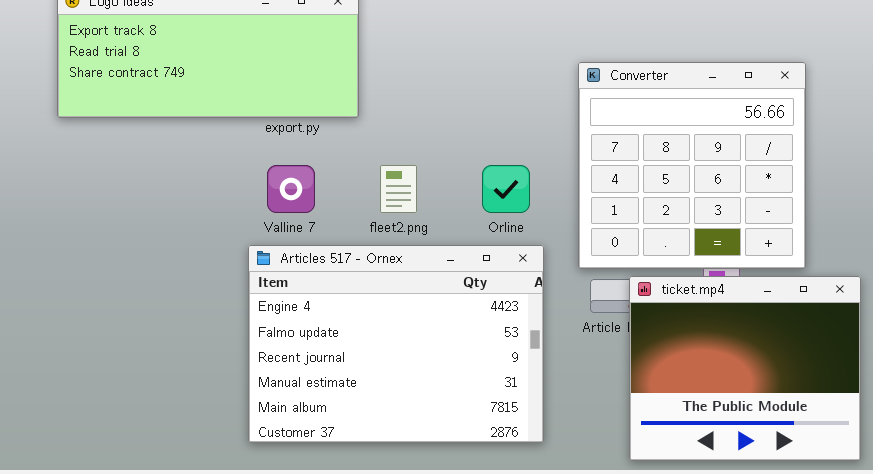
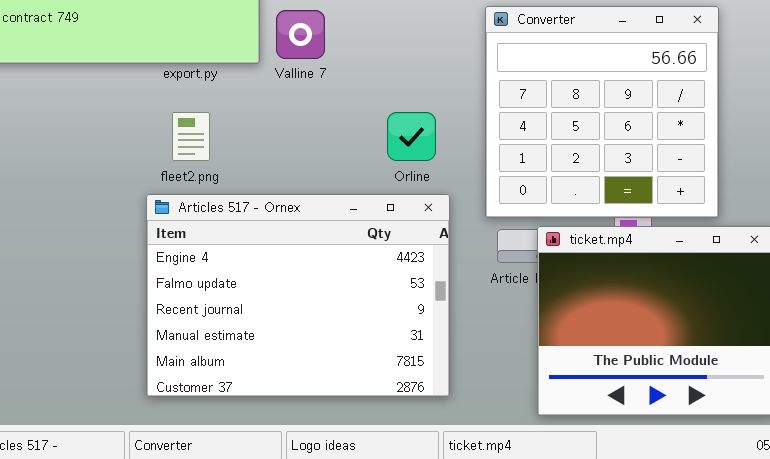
Valline 7: [267,165,315,213] -> [276,10,325,59], moved
fleet2.png: [380,165,417,213] -> [172,112,210,161], moved

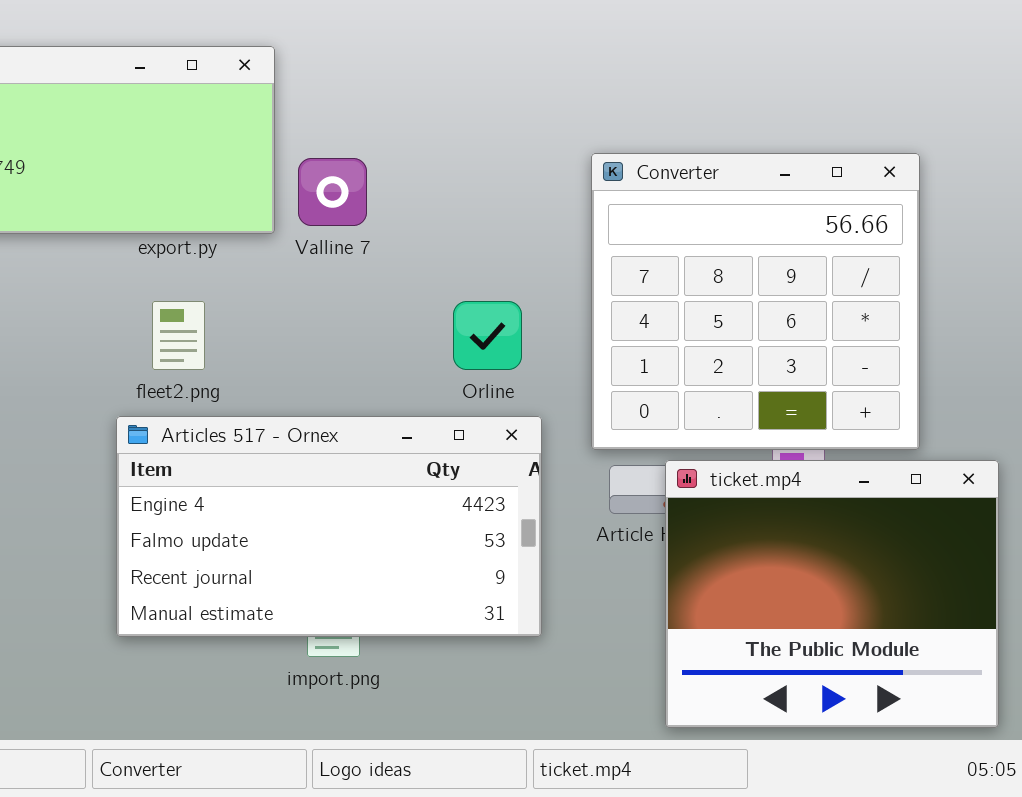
Articles 517 - Ornex: [146,194,450,397] -> [116,416,542,637], resized

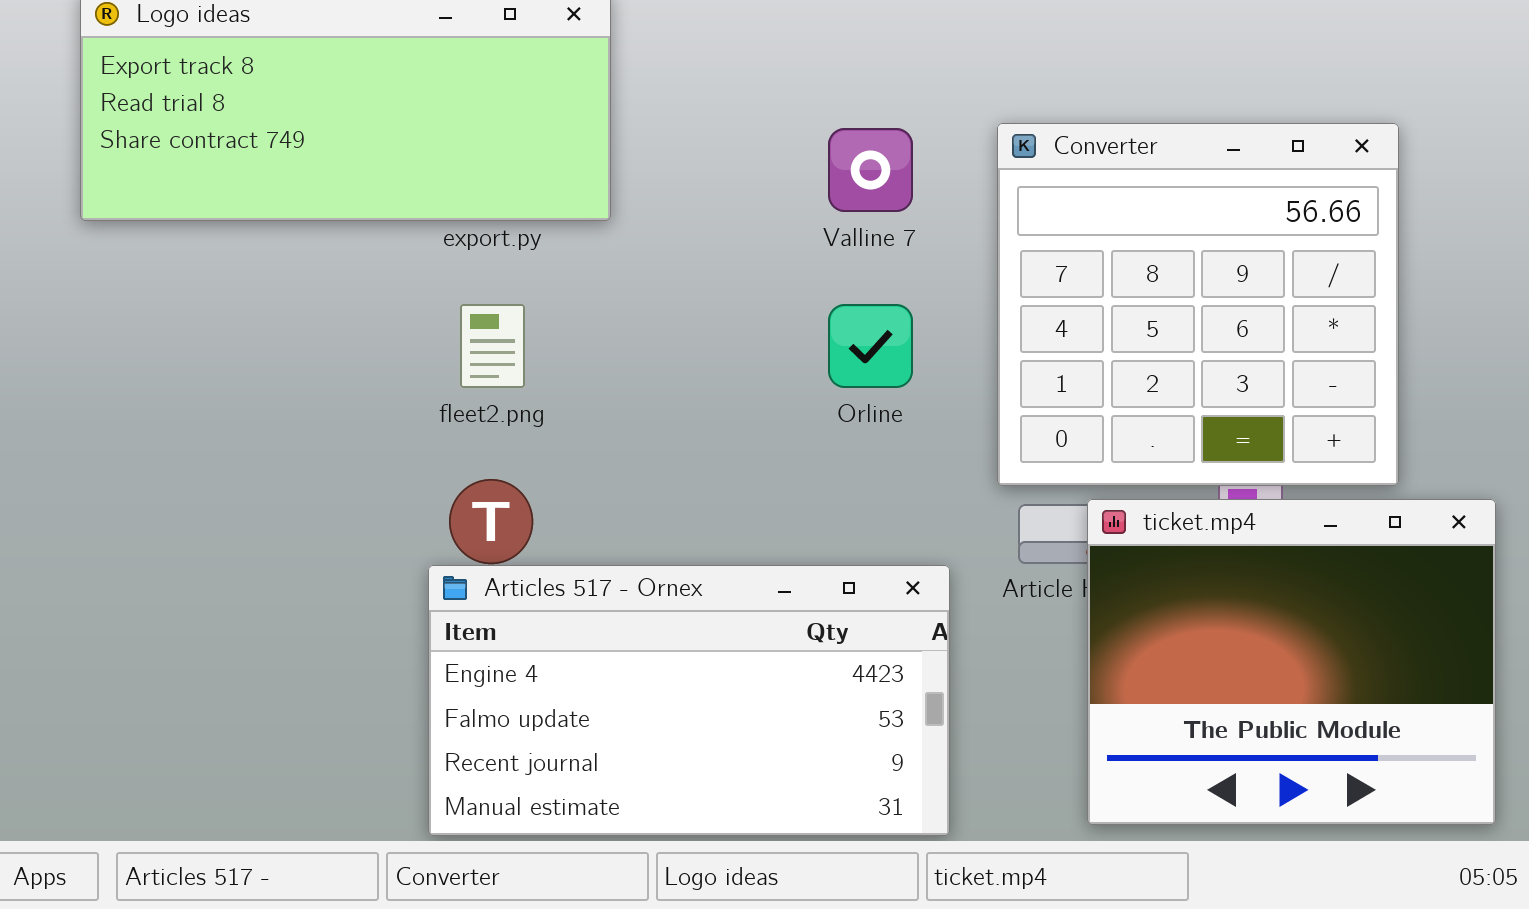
Valline 7: [298,158,367,226] -> [828,128,913,212], moved
Articles 517 - Ornex: [116,416,542,637] -> [428,565,950,836], moved

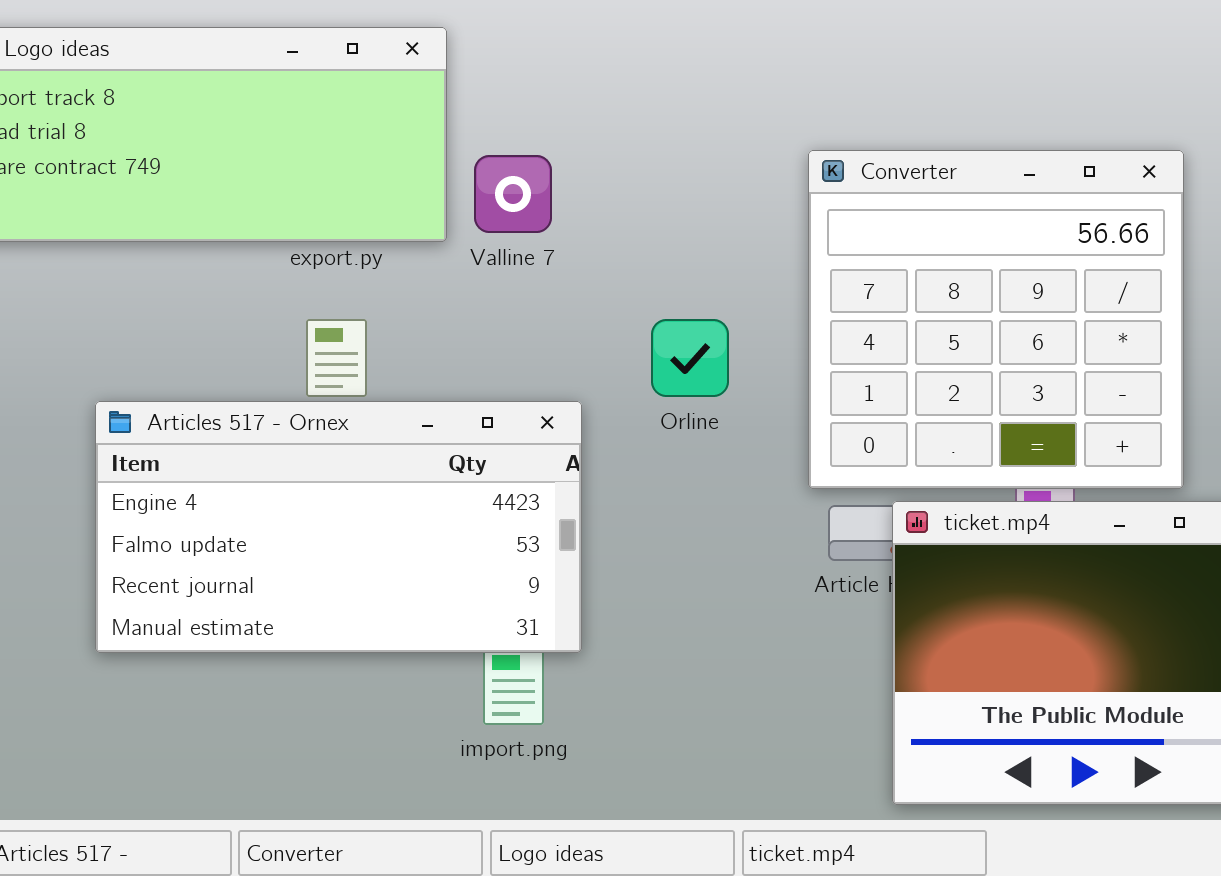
Valline 7: [828,128,913,212] -> [474,155,552,233], moved
Articles 517 - Ornex: [428,565,950,836] -> [95,401,582,653], moved

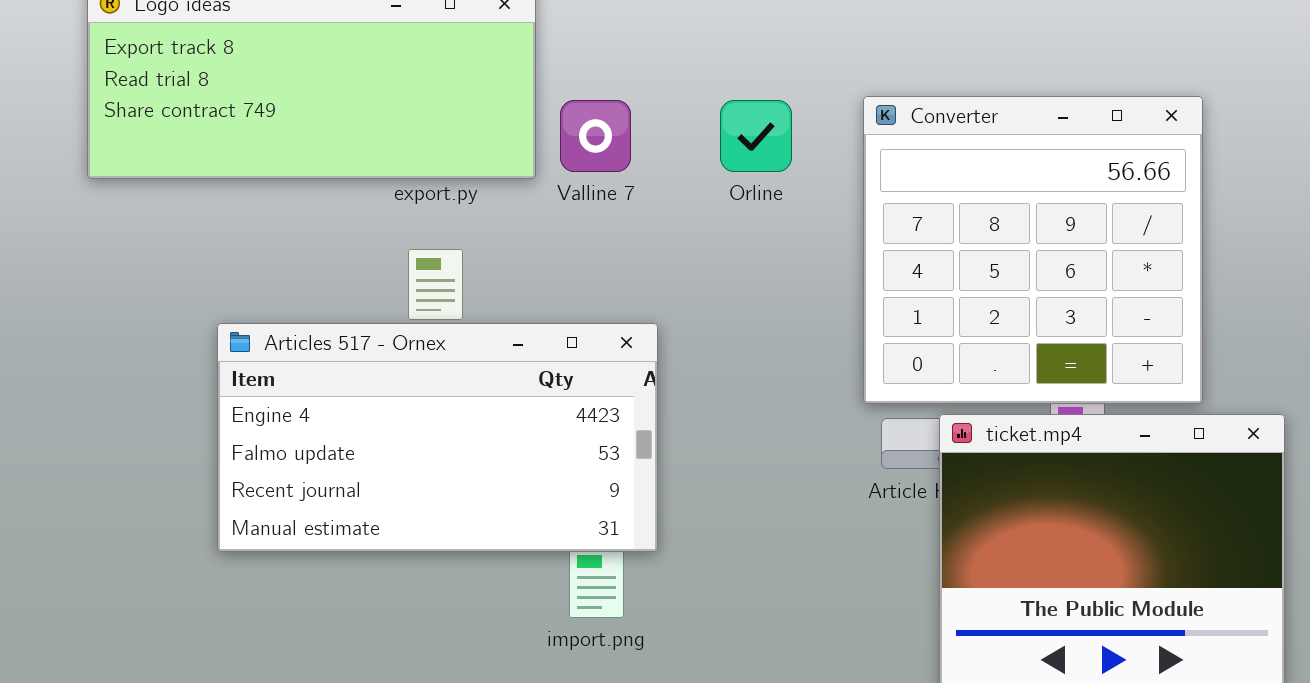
Orline: [651,319,729,397] -> [720,100,792,172], moved

